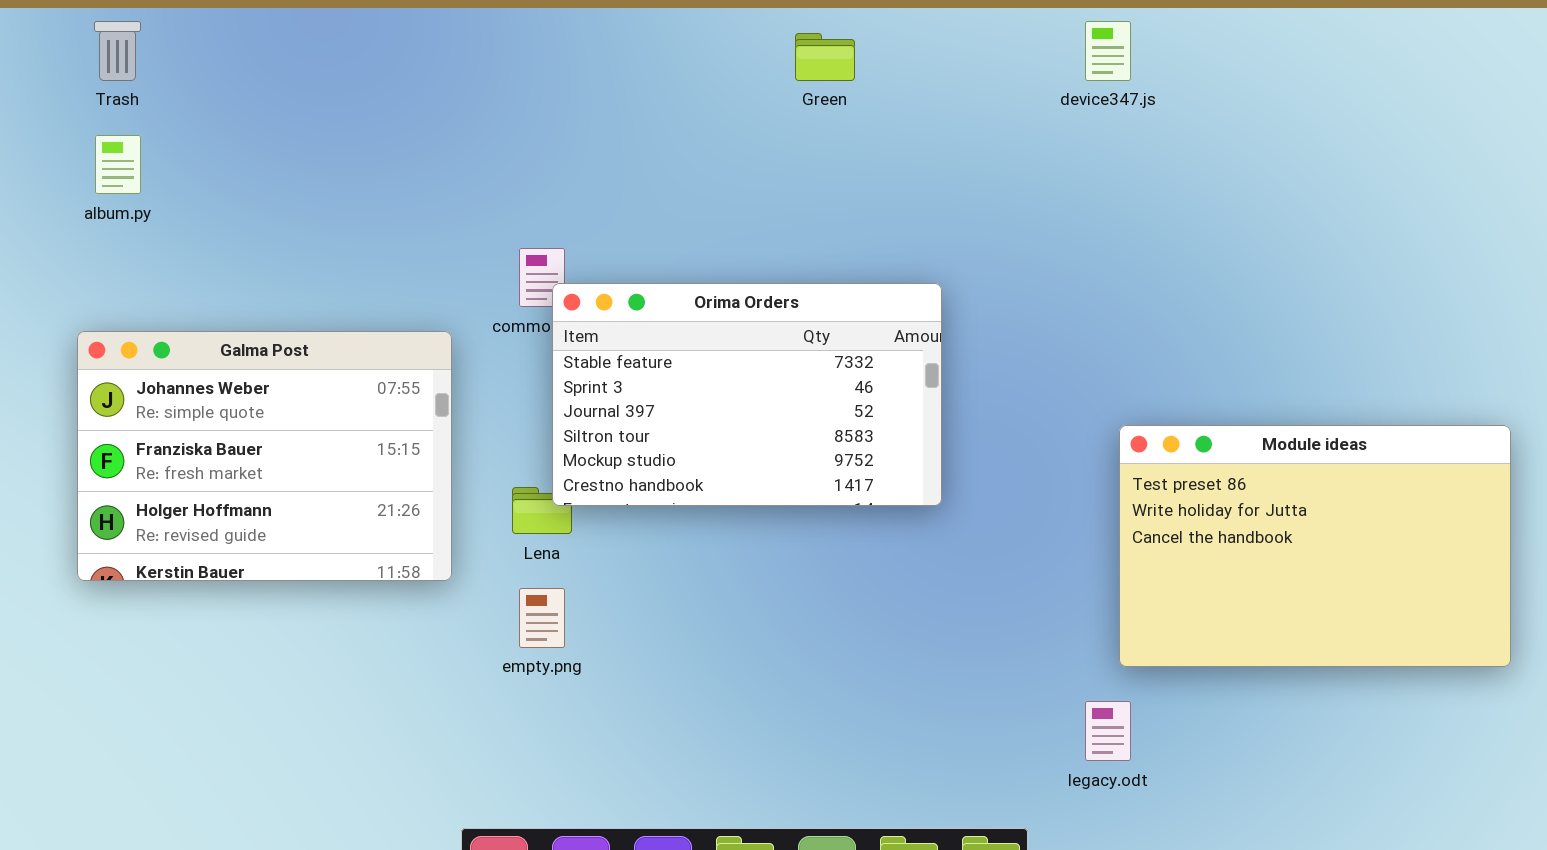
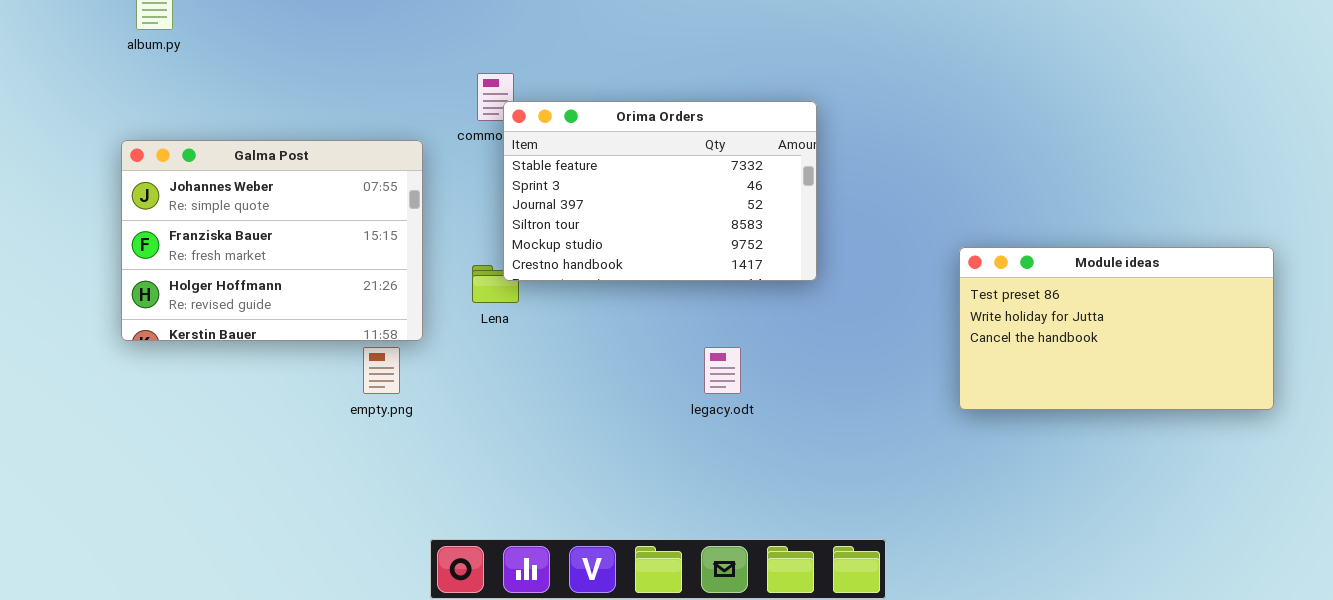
Module ideas: [1119,425,1511,667] -> [959,247,1274,410], resized
empty.png: [519,588,565,648] -> [363,347,400,394], moved
legacy.odt: [1085,701,1131,761] -> [704,347,741,394], moved

